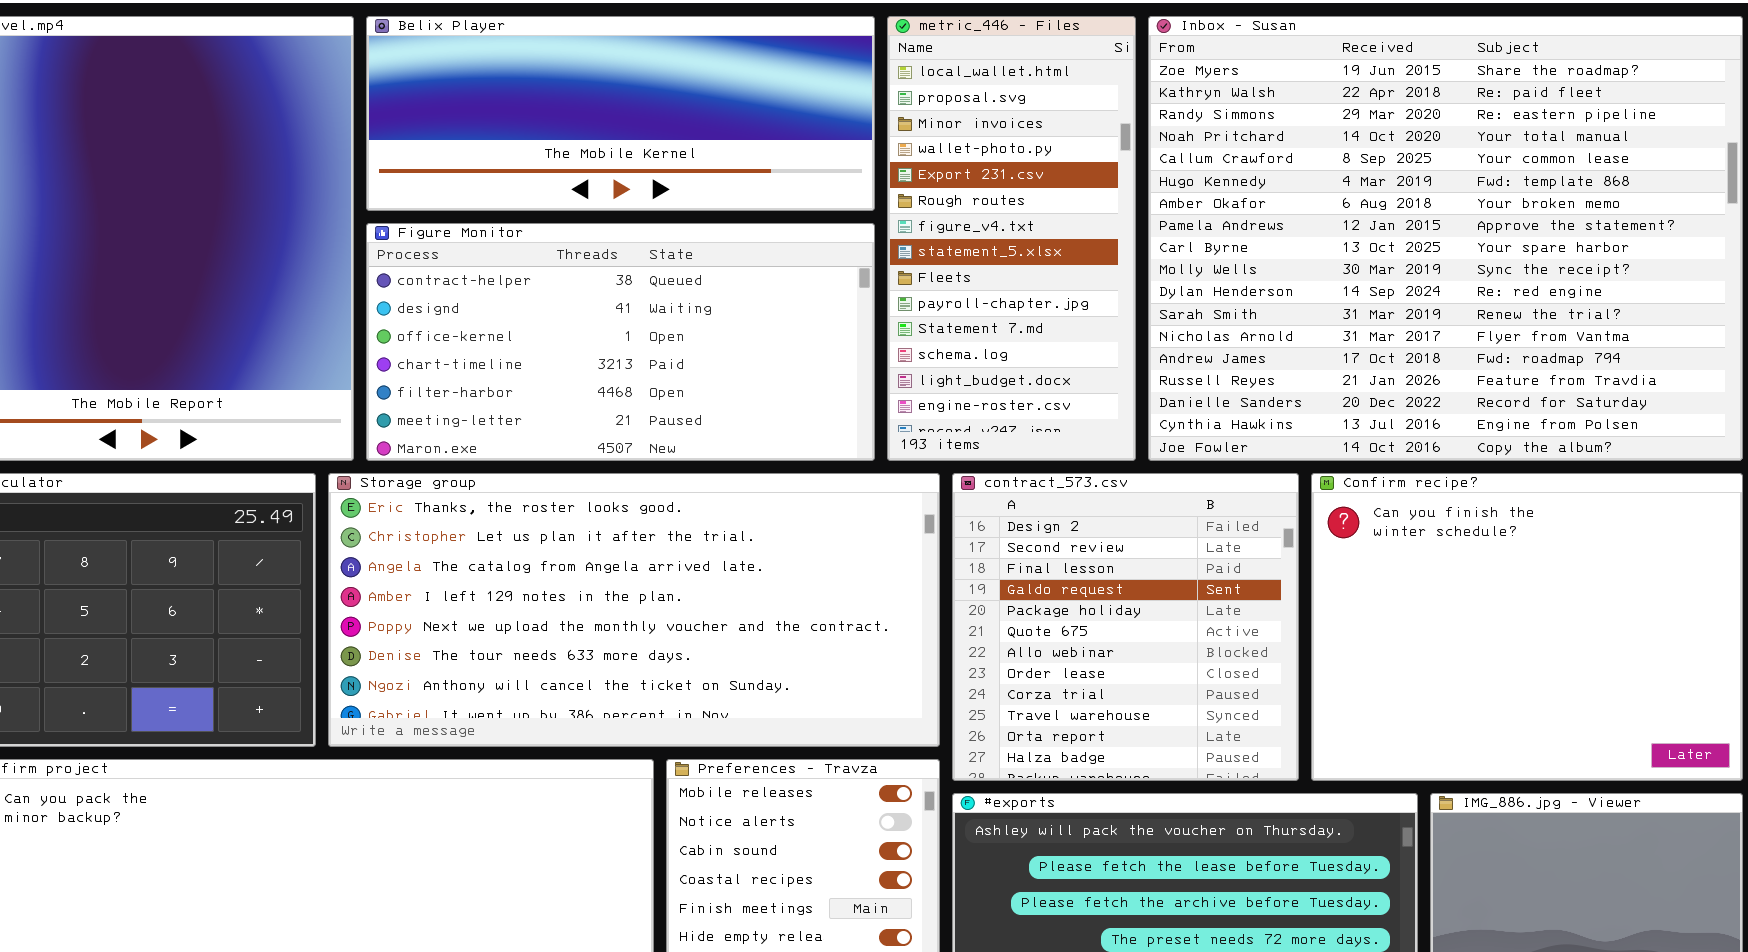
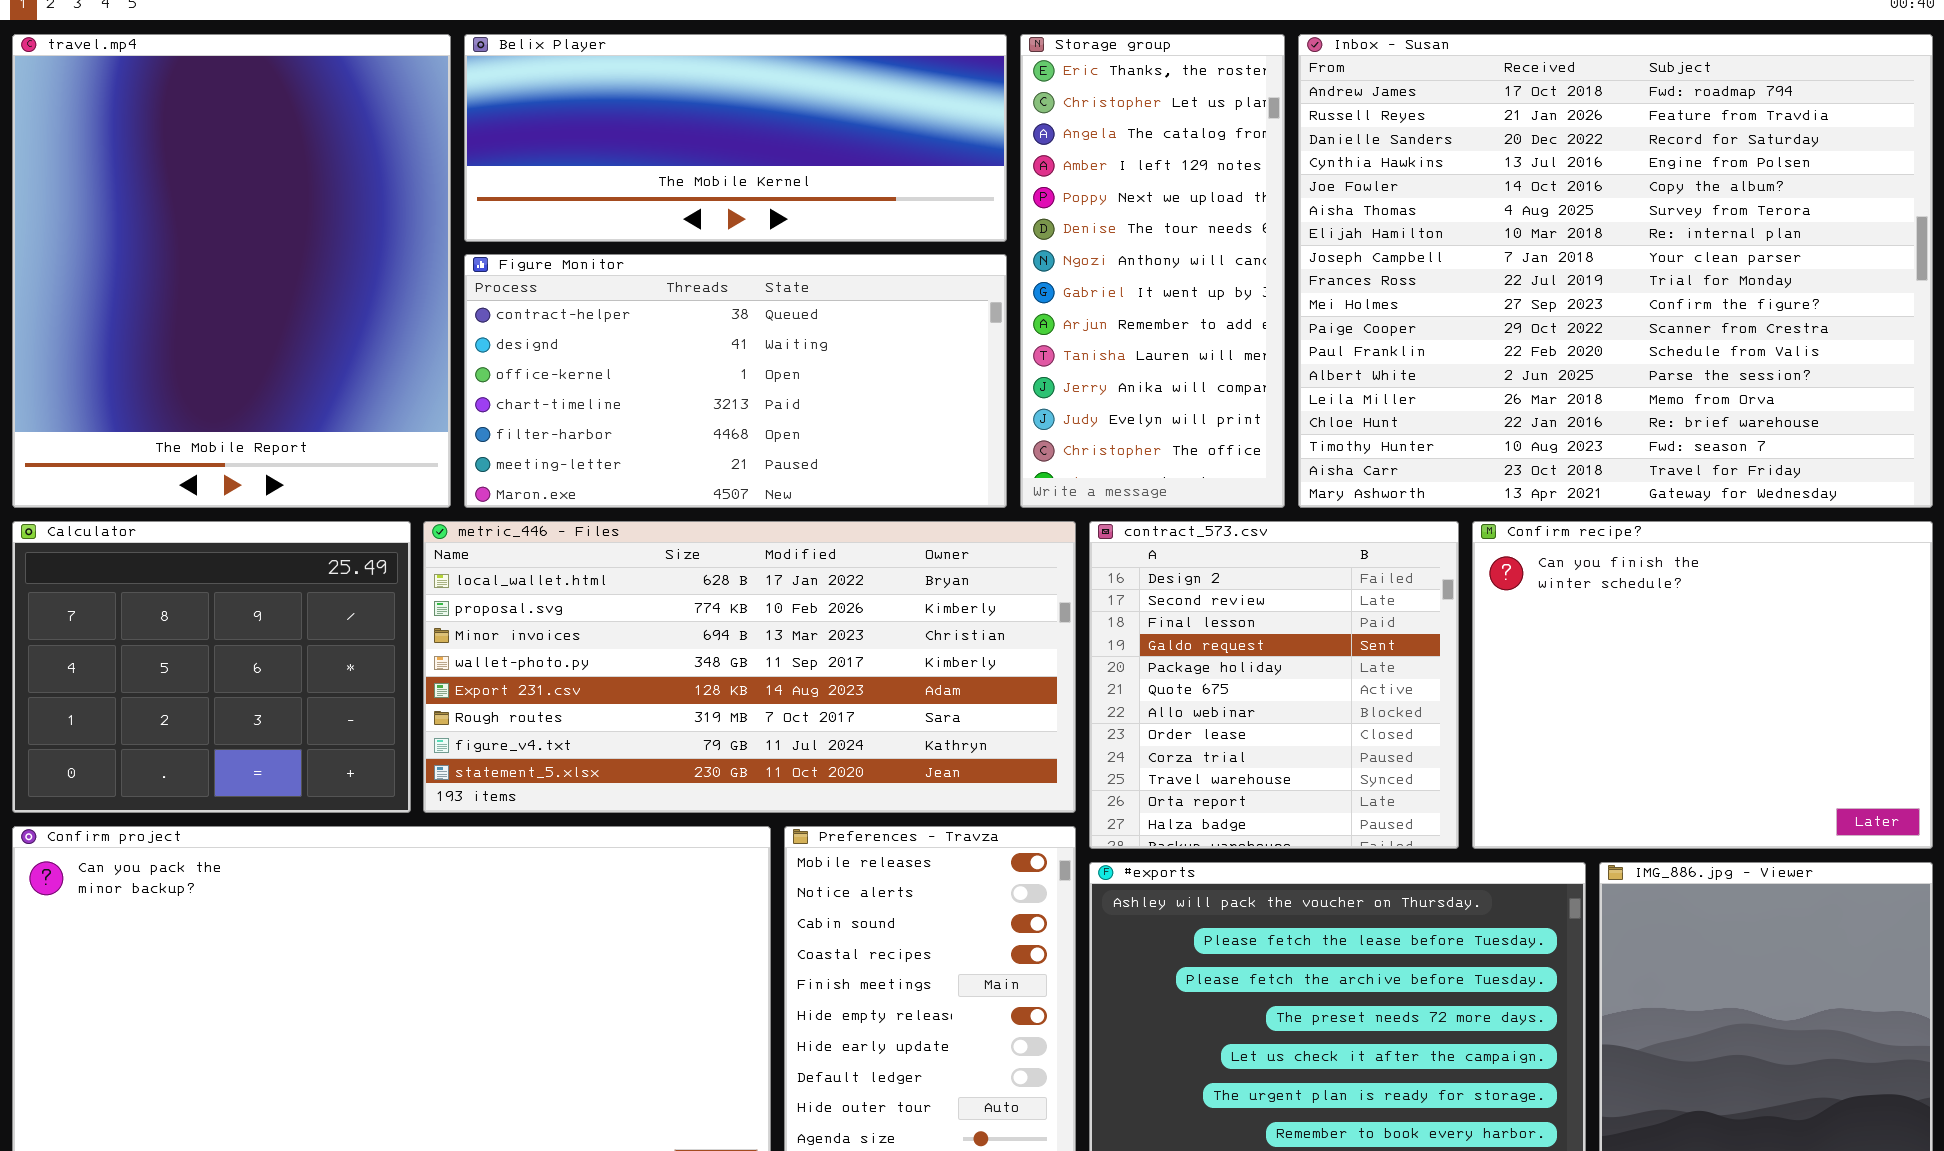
metric_446 - Files: [887,16,1136,461] -> [423,521,1076,813], moved, resized
Inbox - Susan: [1148,16,1743,461] -> [1298,34,1933,508], scrolled down 13 rows
Storage group: [328,473,940,747] -> [1020,34,1285,508], moved, resized

